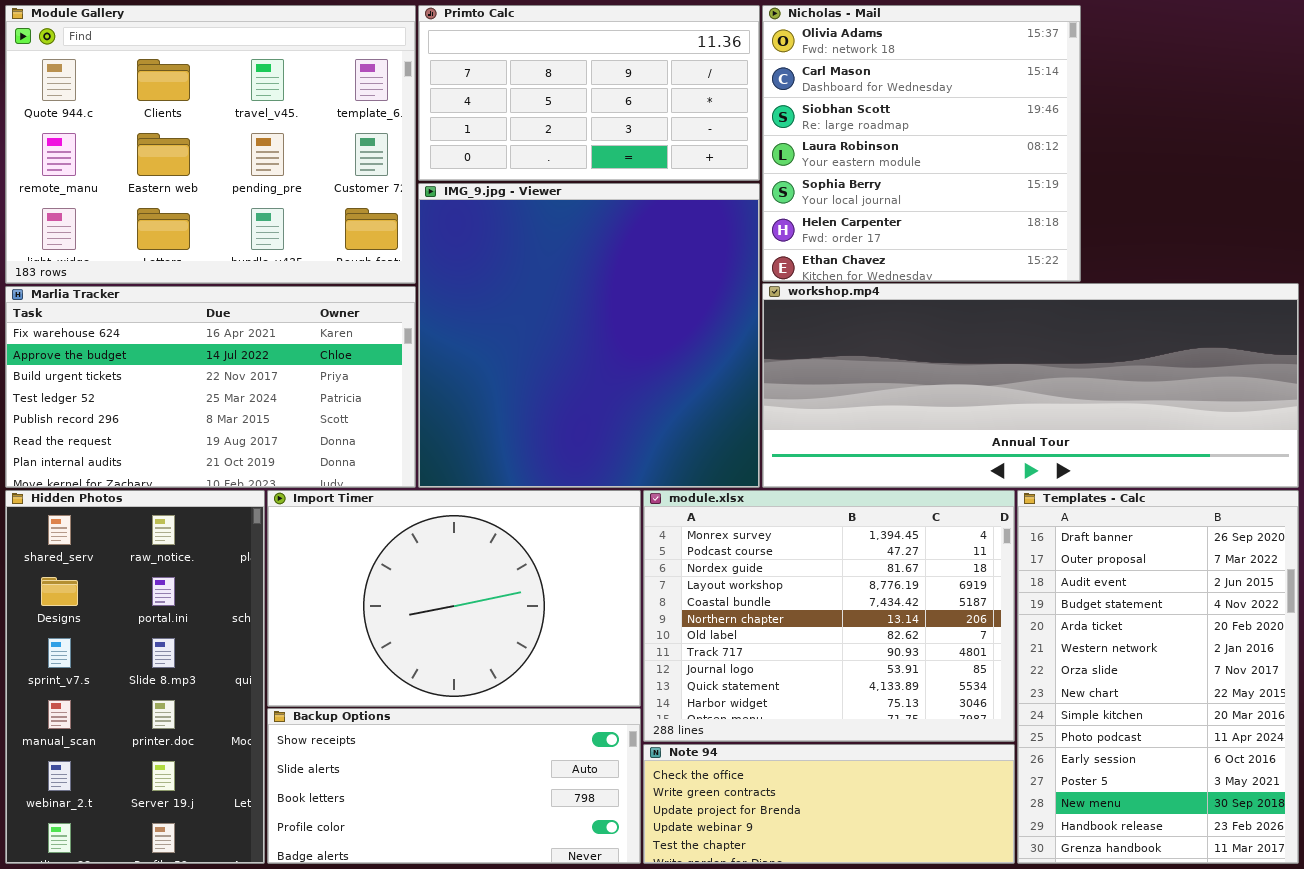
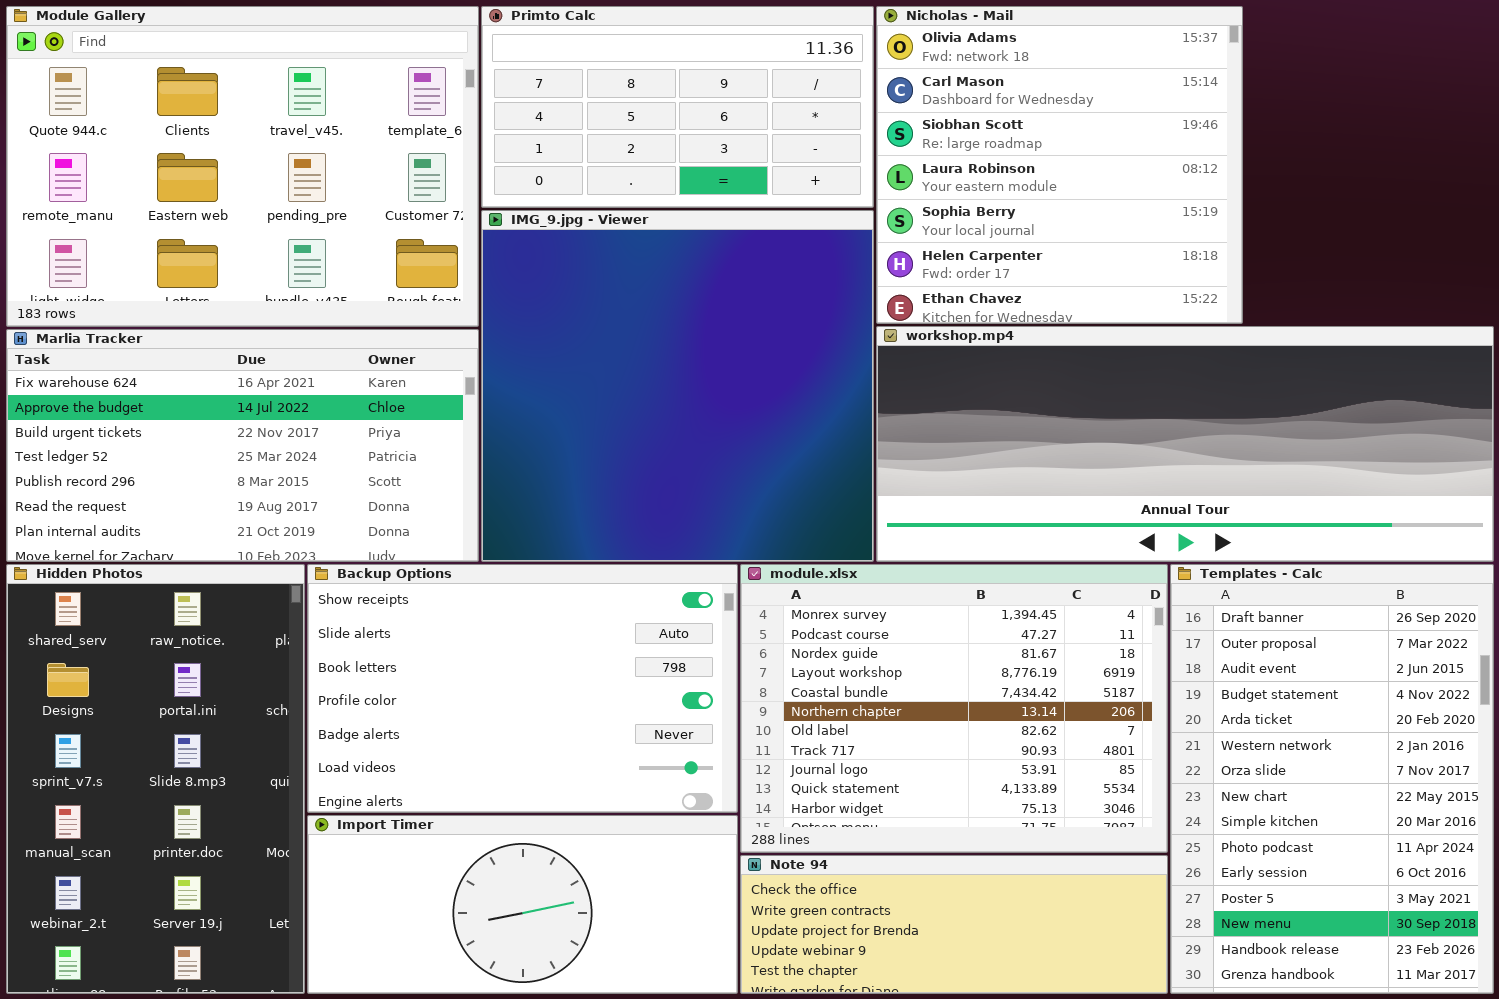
Import Timer: [267,490,641,707] -> [307,815,738,994], moved, resized
Backup Options: [267,708,641,864] -> [307,564,738,813], moved, resized

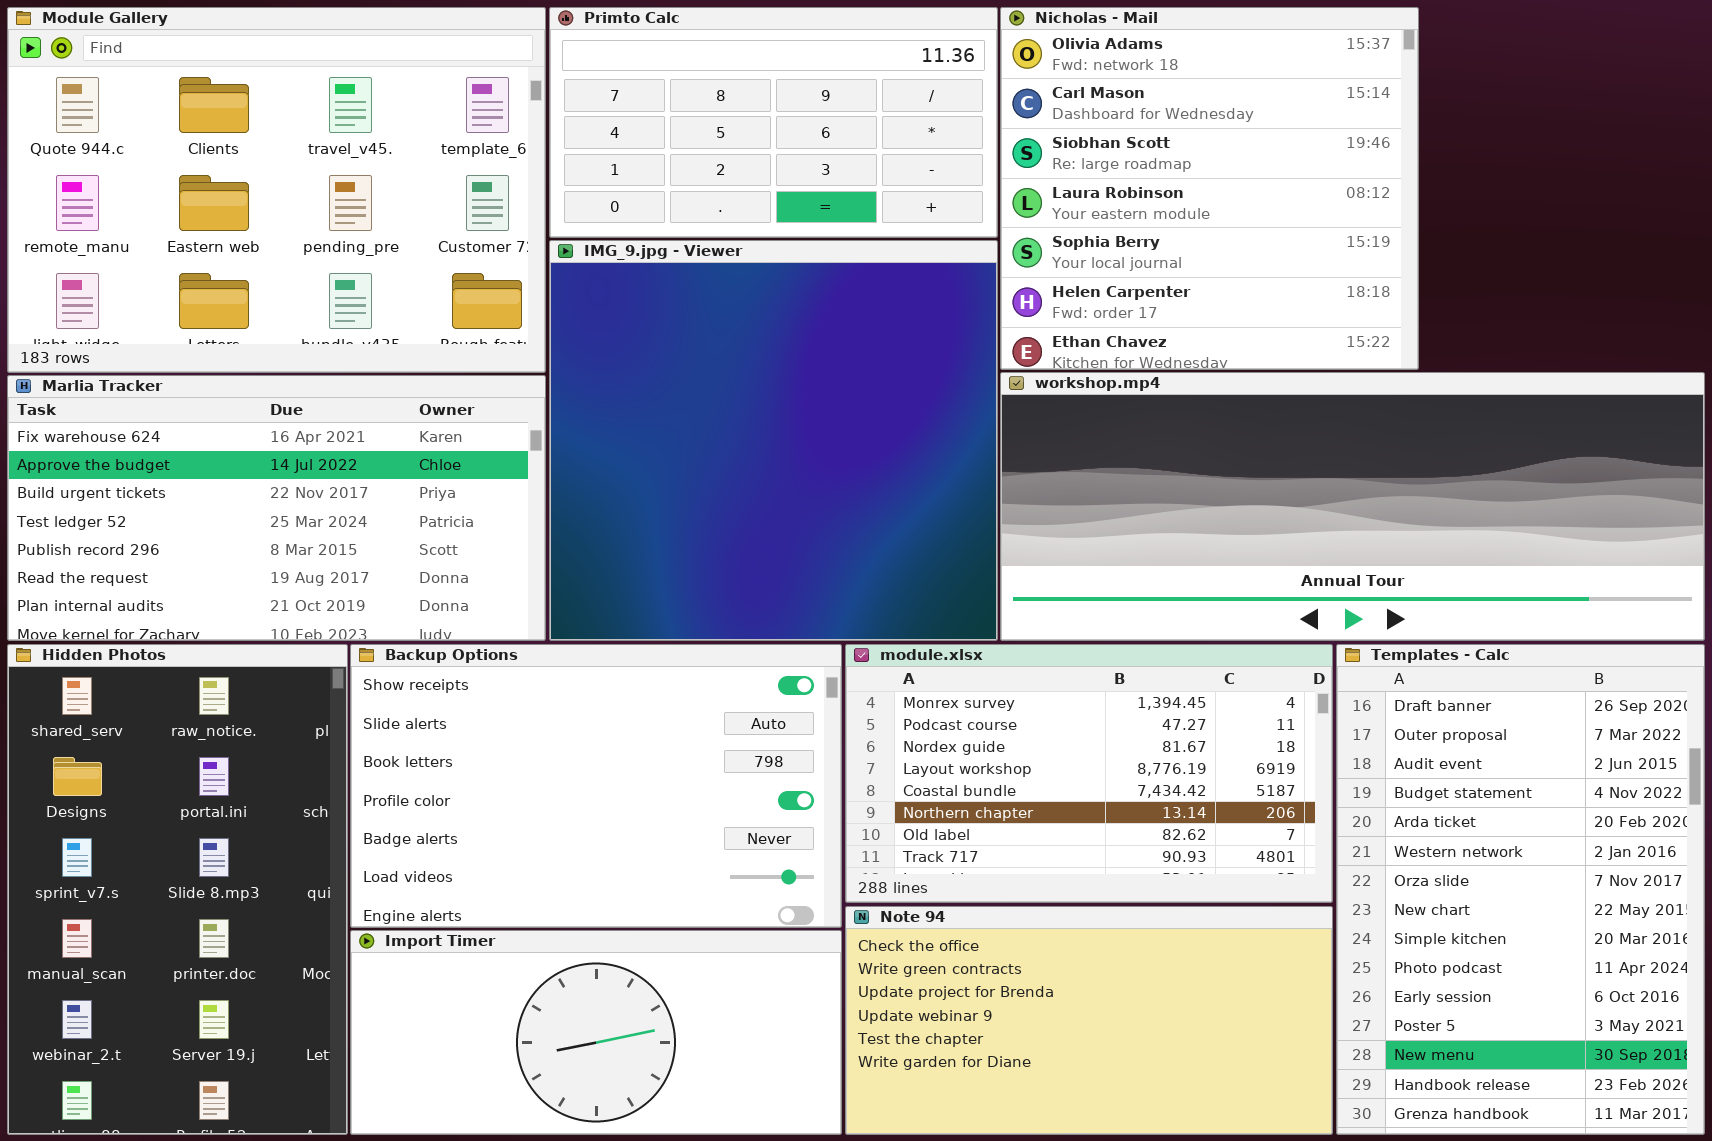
module.xlsx: [740,564,1168,853] -> [845,644,1333,903], resized
Note 94: [740,855,1168,994] -> [845,906,1333,1135], resized

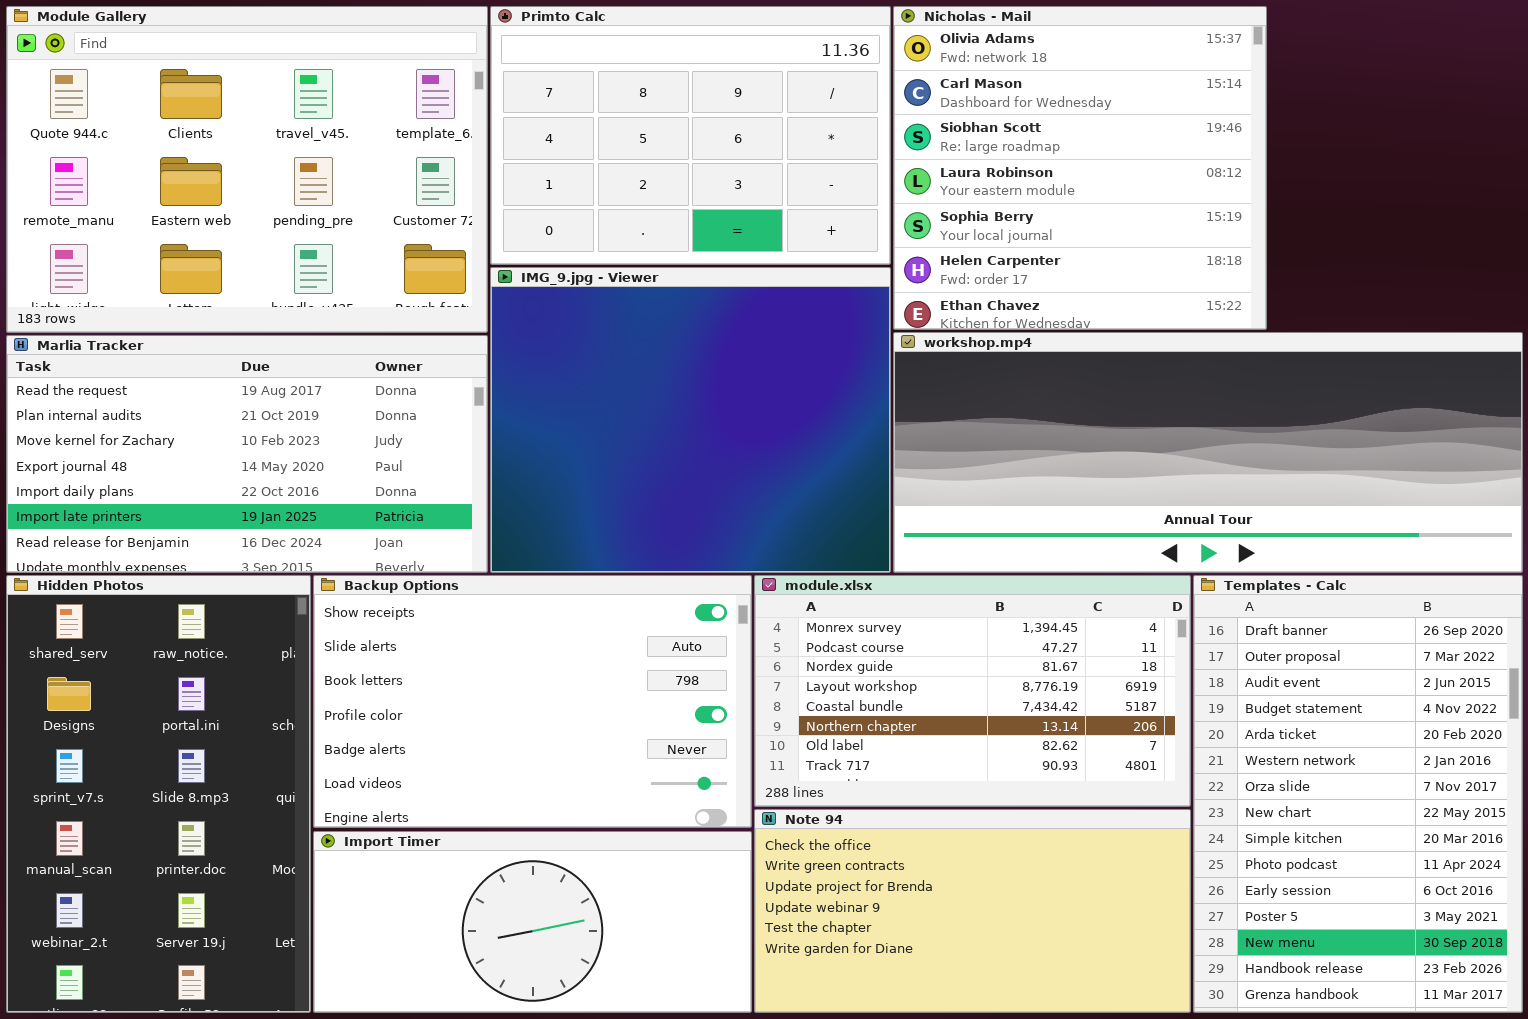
Primto Calc: [549,7,998,238] -> [490,6,891,265], resized
IMG_9.jpg - Viewer: [549,240,998,641] -> [490,267,891,573], resized
Marlia Tracker: [7,375,546,641] -> [6,335,488,573], scrolled down 5 rows

